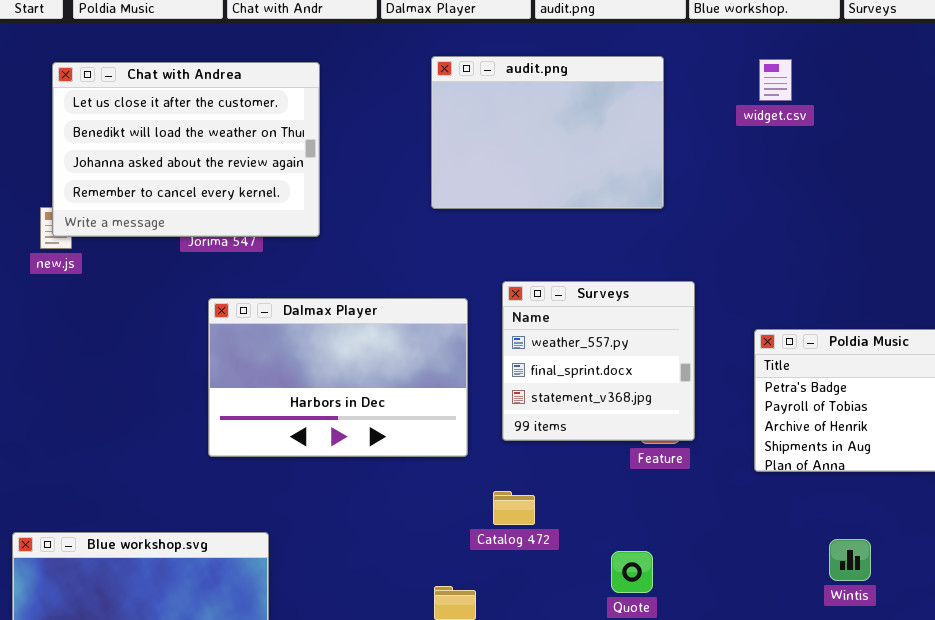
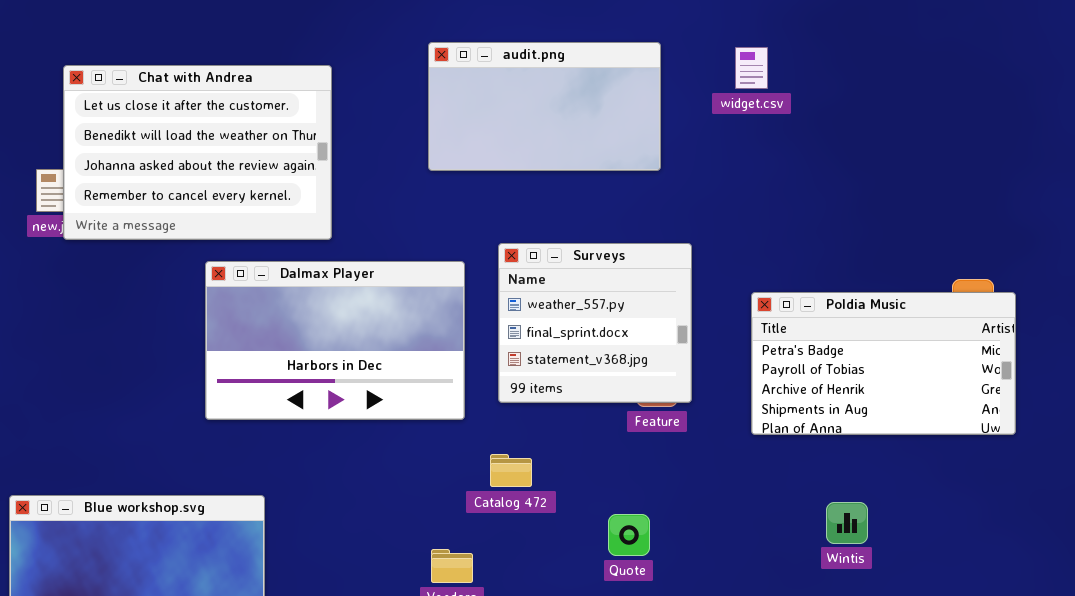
audit.png: [431,56,664,209] -> [428,42,661,171], resized
widget.csv: [759,59,792,101] -> [735,47,768,89], moved
Chat with Andrea: [52,62,320,237] -> [63,65,332,240], moved

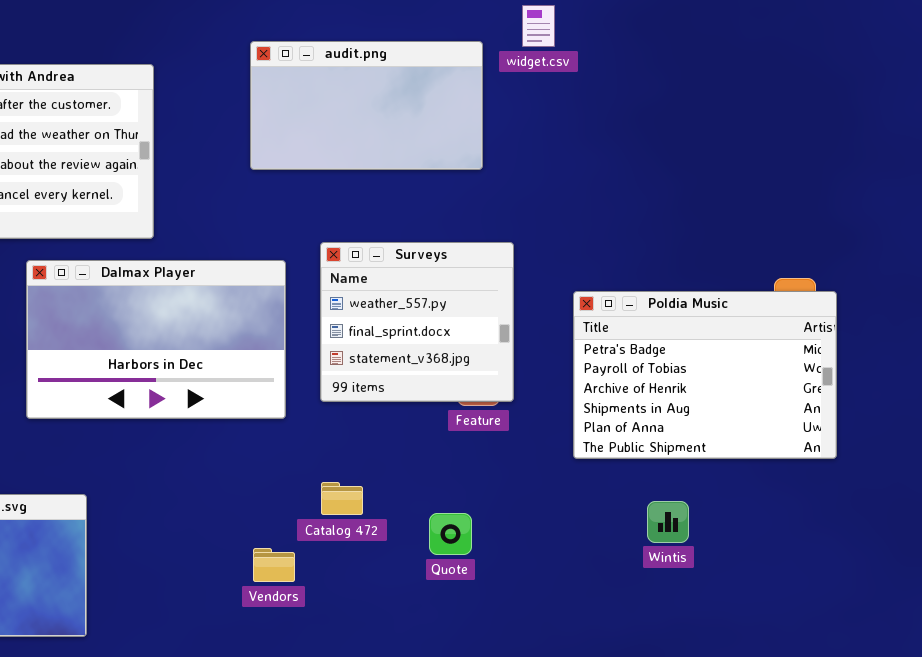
widget.csv: [735,47,768,89] -> [522,5,555,47], moved
Poldia Music: [751,292,1016,435] -> [573,291,837,459], resized
Catalog 472: [490,454,532,487] -> [321,482,363,515], moved

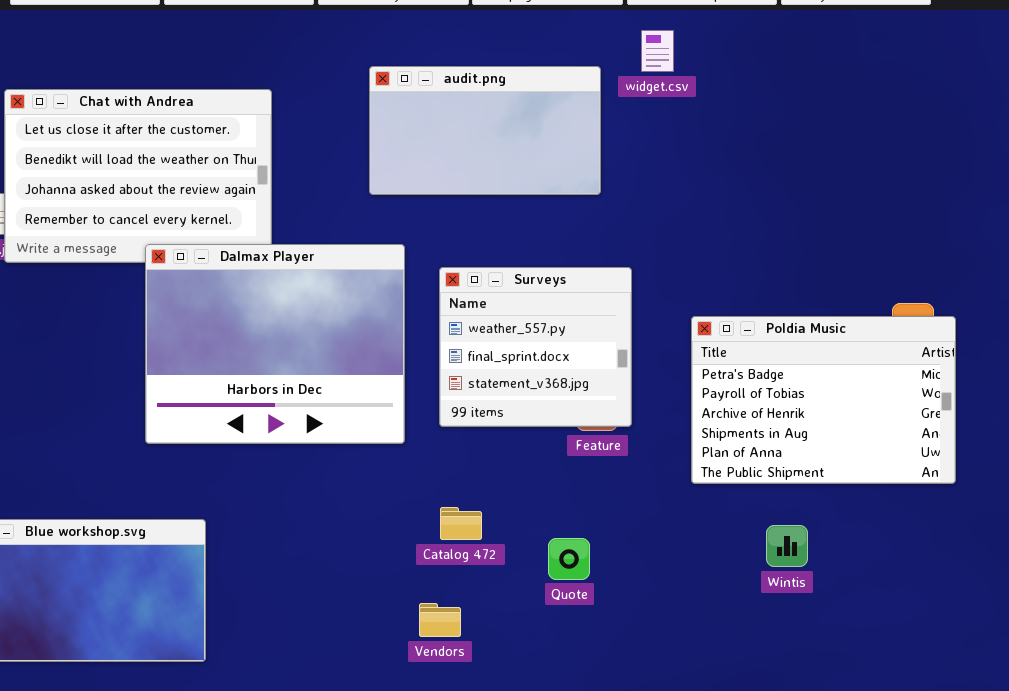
Dalmax Player: [26,260,286,419] -> [145,244,405,444], resized
Vendors: [253,548,295,582] -> [419,603,461,637], moved

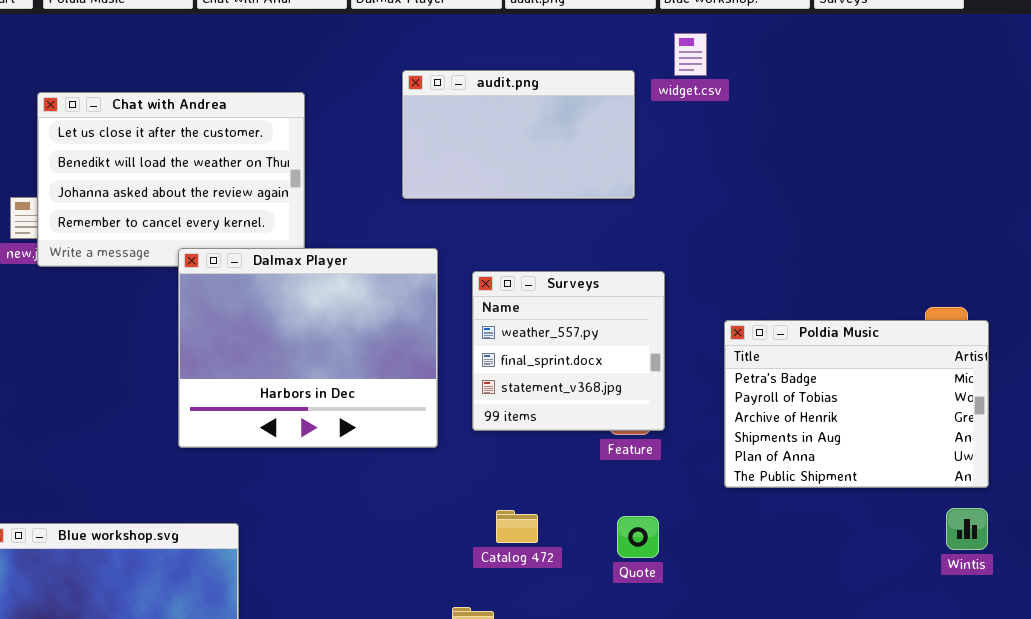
Catalog 472: [440,507,482,540] -> [496,510,538,543], moved
Wintis: [766,525,808,567] -> [946,508,988,550], moved
Quote: [548,538,590,580] -> [617,516,659,558], moved

